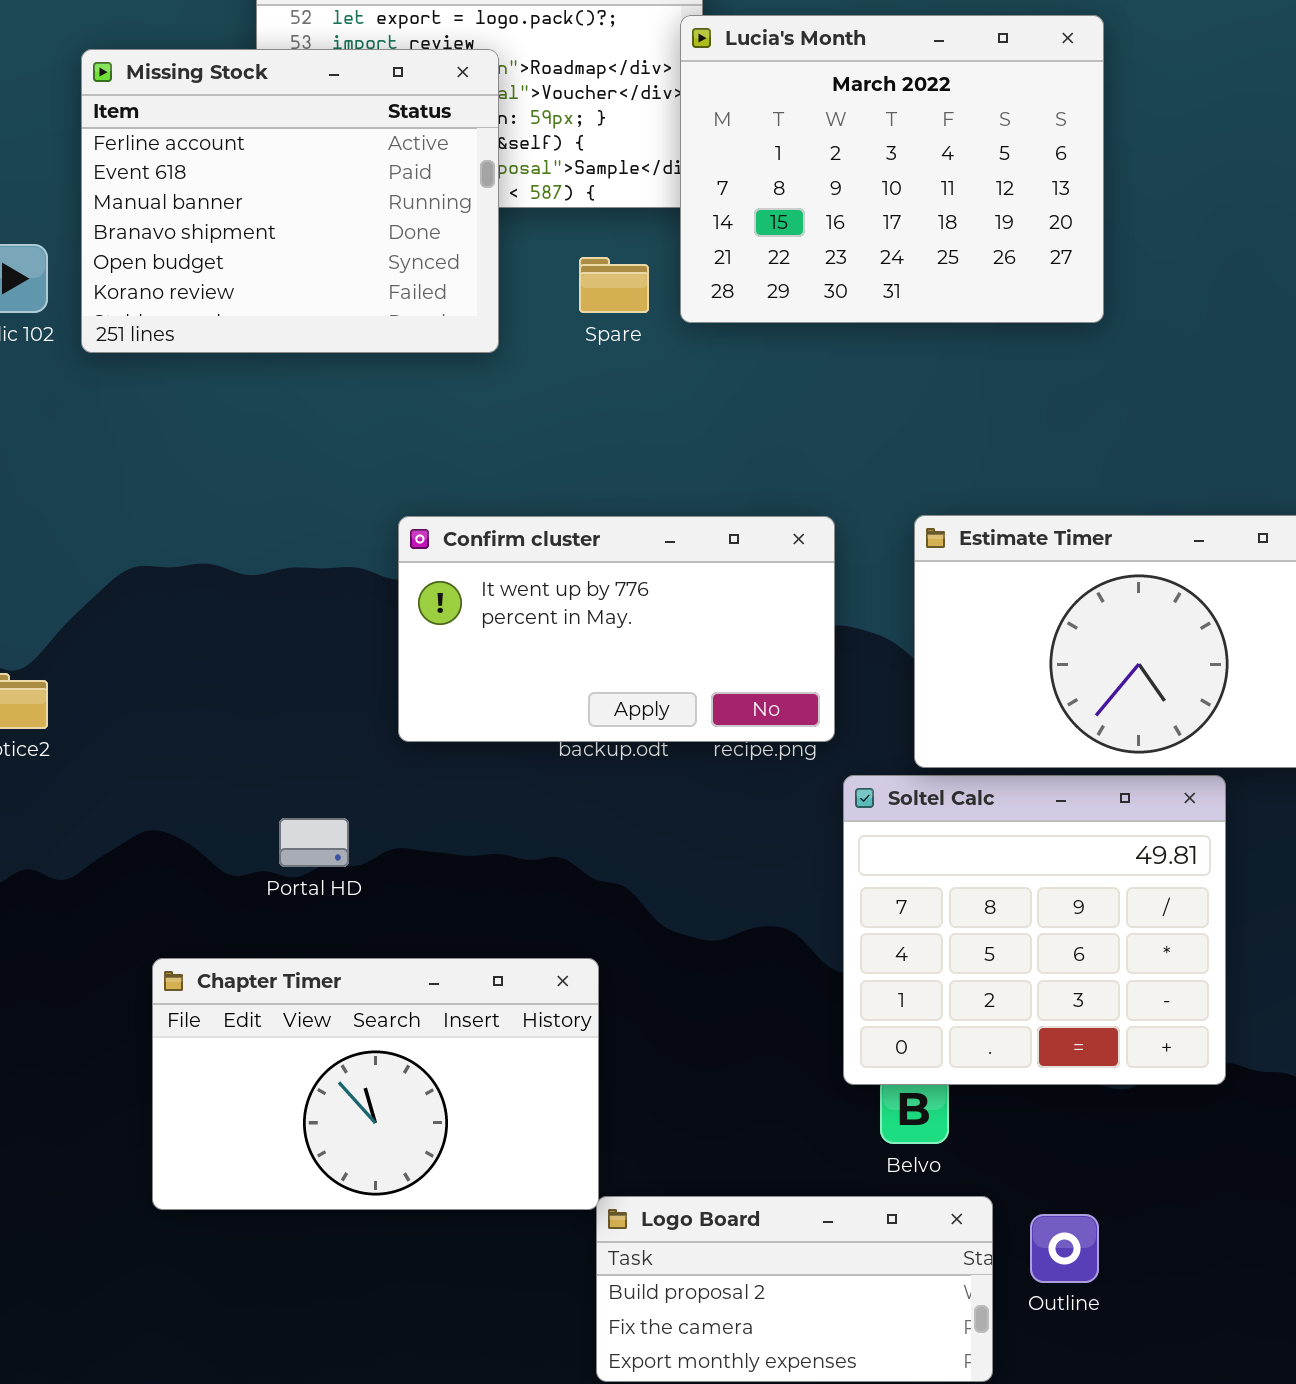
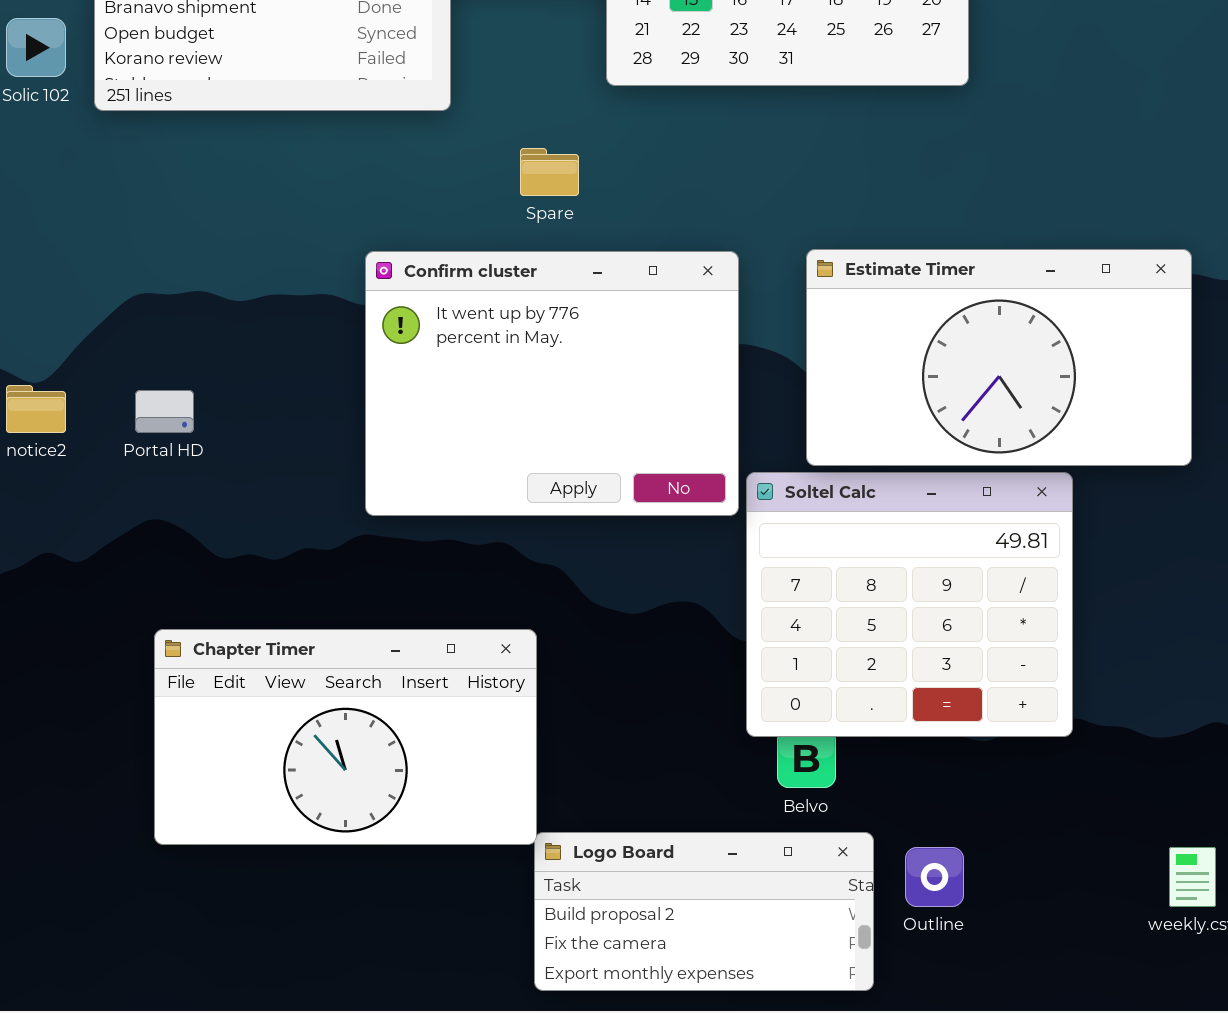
Spare: [579,257,649,313] -> [520,148,579,196], moved
Confirm cluster: [398,516,835,742] -> [365,251,739,516], resized
Portal HD: [279,818,349,867] -> [135,390,194,433], moved

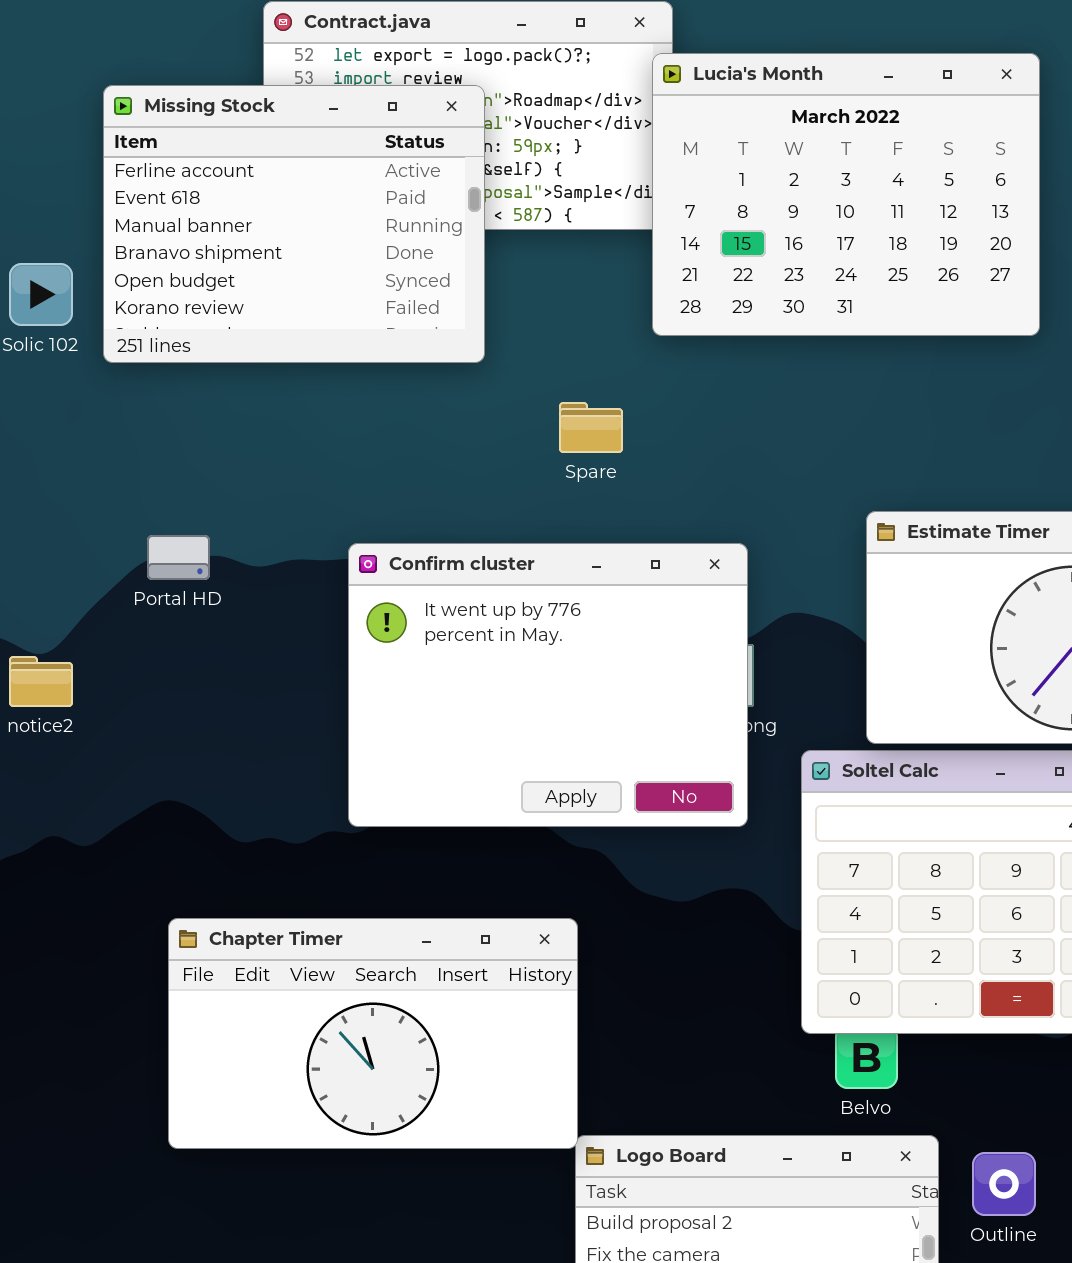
Confirm cluster: [365,251,739,516] -> [348,543,748,827], moved
Portal HD: [135,390,194,433] -> [147,535,210,580], moved

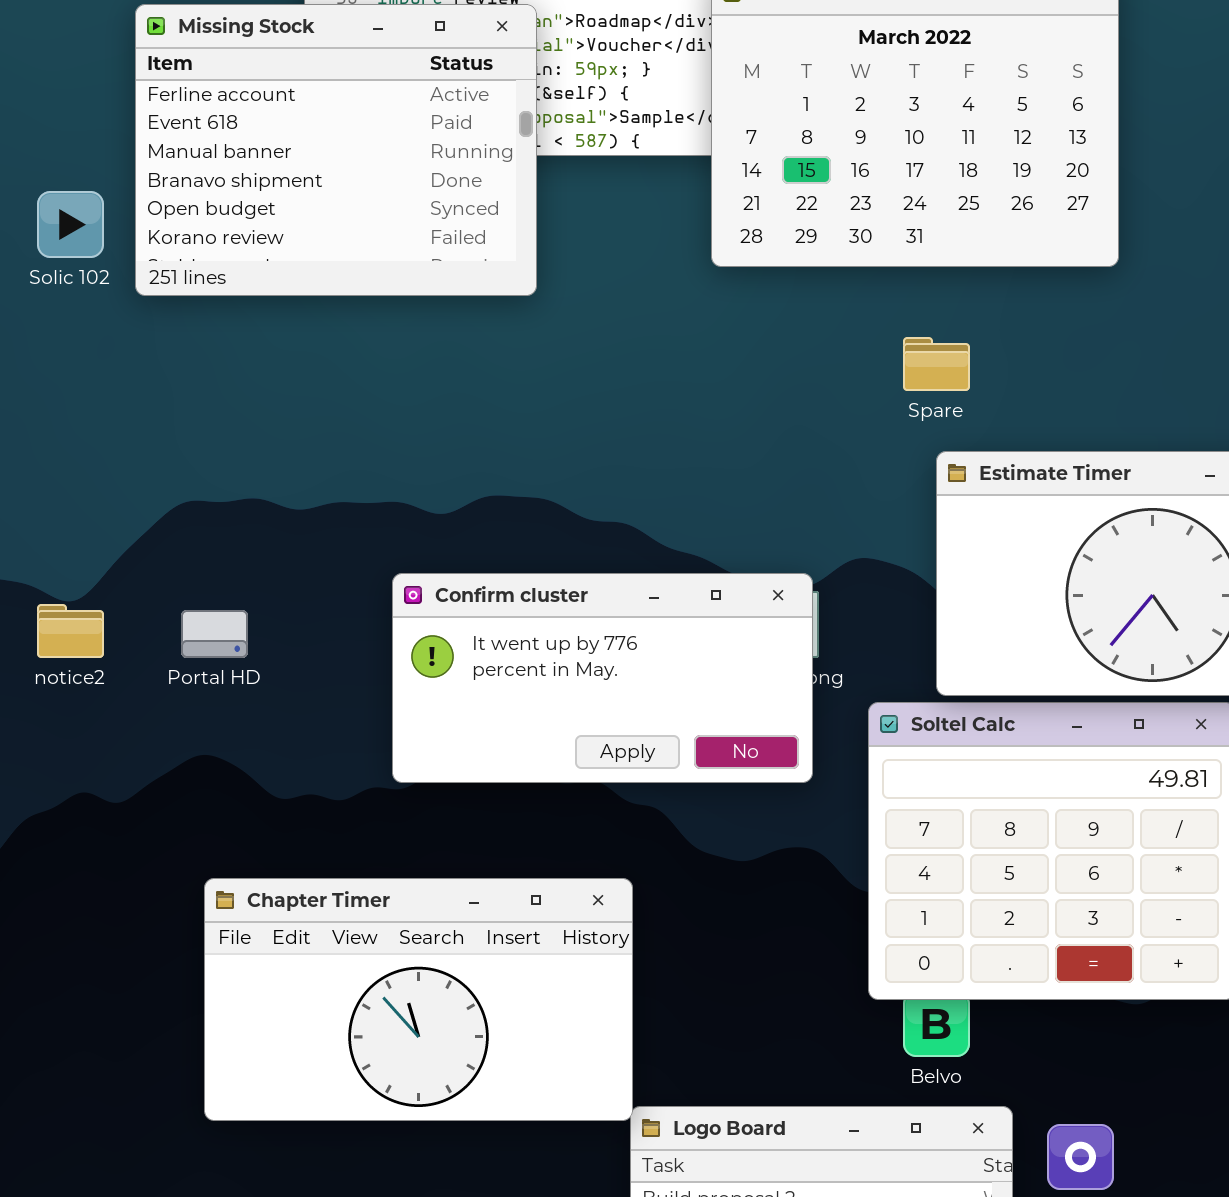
Spare: [559,402,623,453] -> [903,337,970,391], moved
Portal HD: [147,535,210,580] -> [181,610,248,658], moved
Confirm cluster: [348,543,748,827] -> [392,573,813,783], resized

